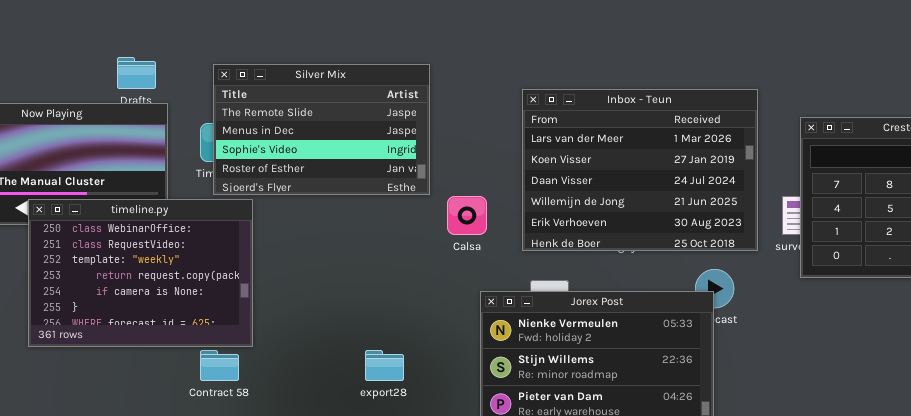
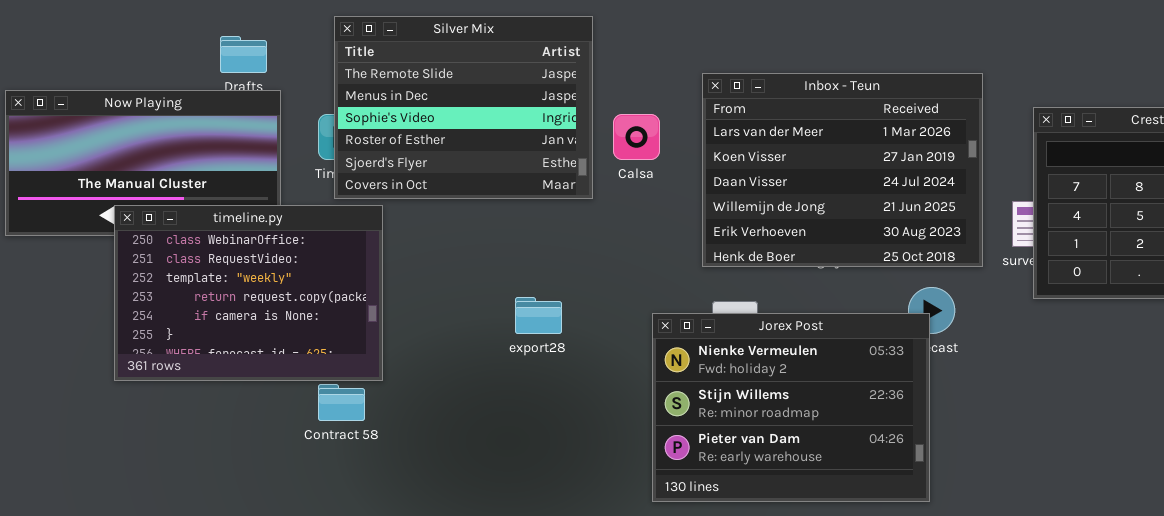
Silver Mix: [213,64,430,195] -> [334,16,593,199], resized
Calsa: [447,196,487,235] -> [613,114,660,160], moved
export28: [365,350,404,381] -> [515,297,562,334], moved

